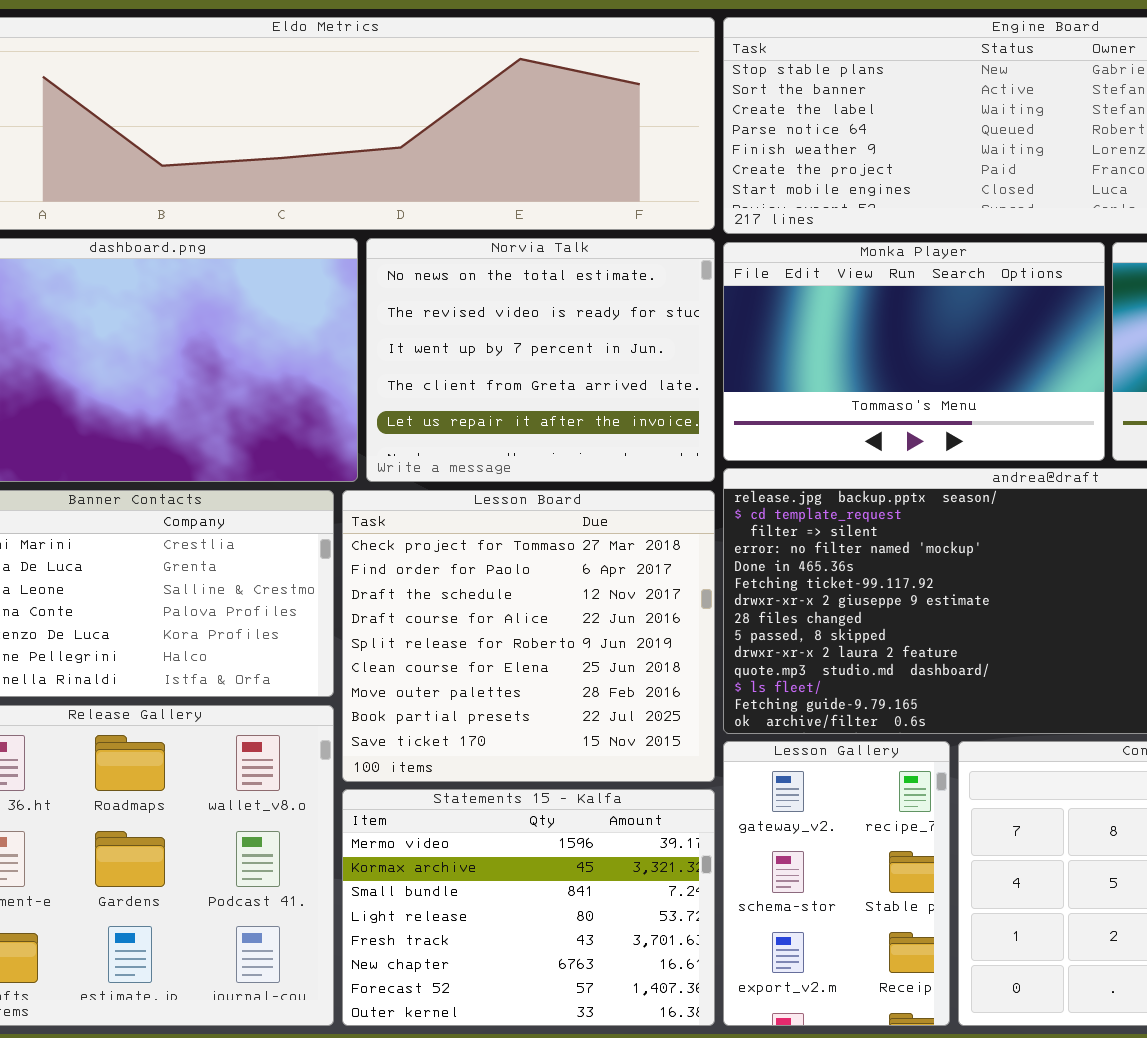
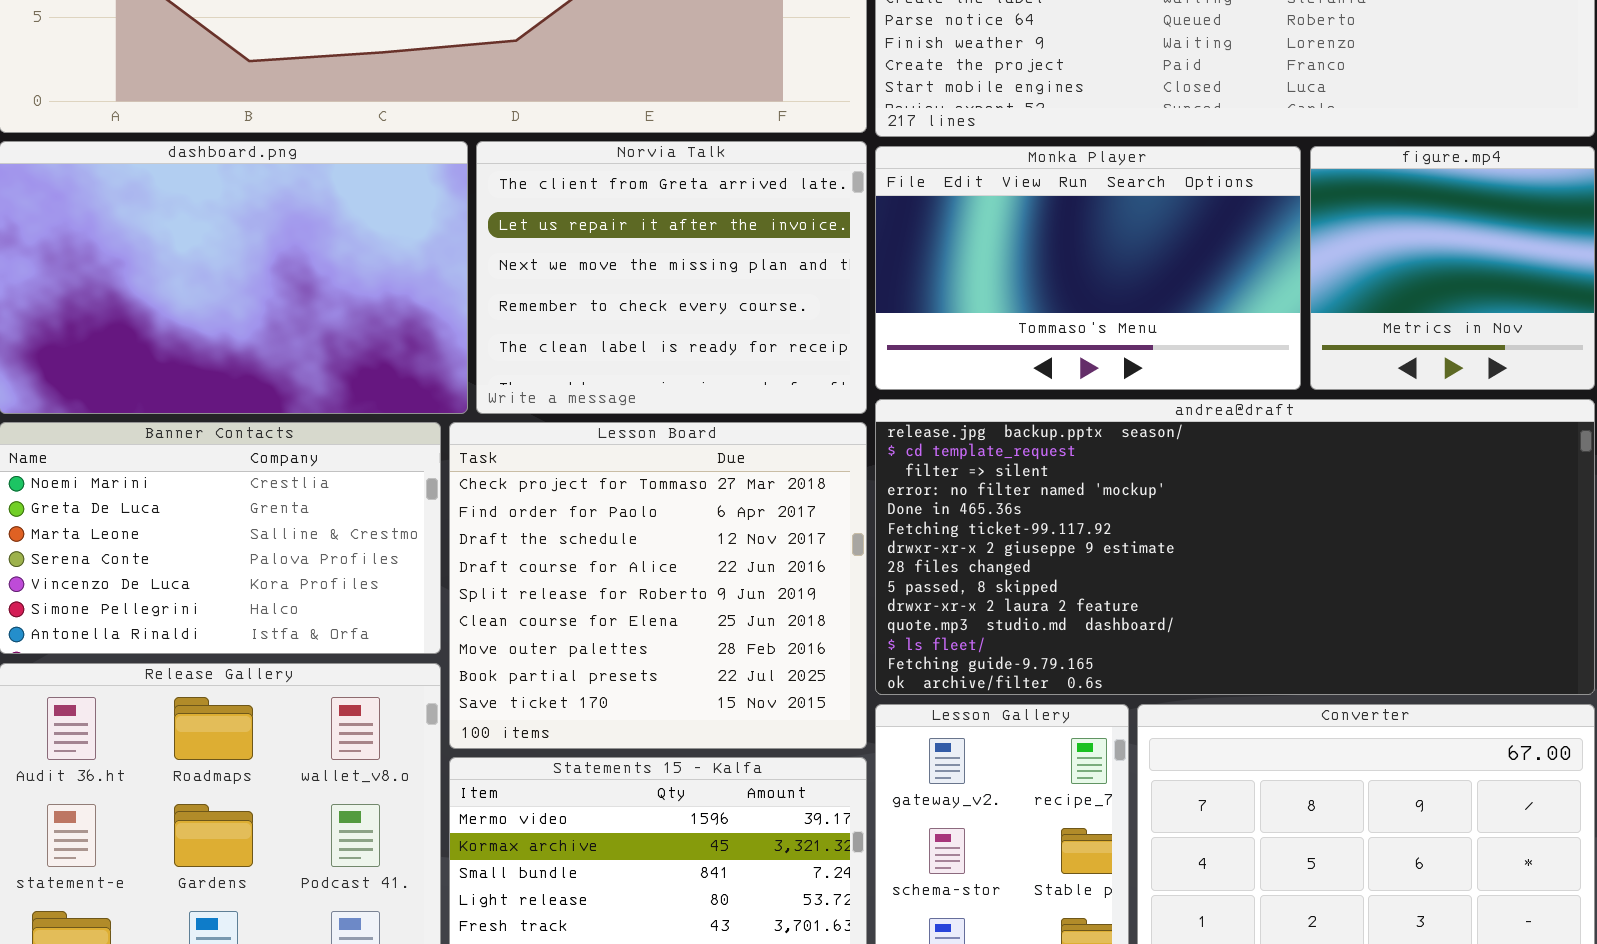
Norvia Talk: [366,238,715,482] -> [476,141,867,414], scrolled down 3 rows

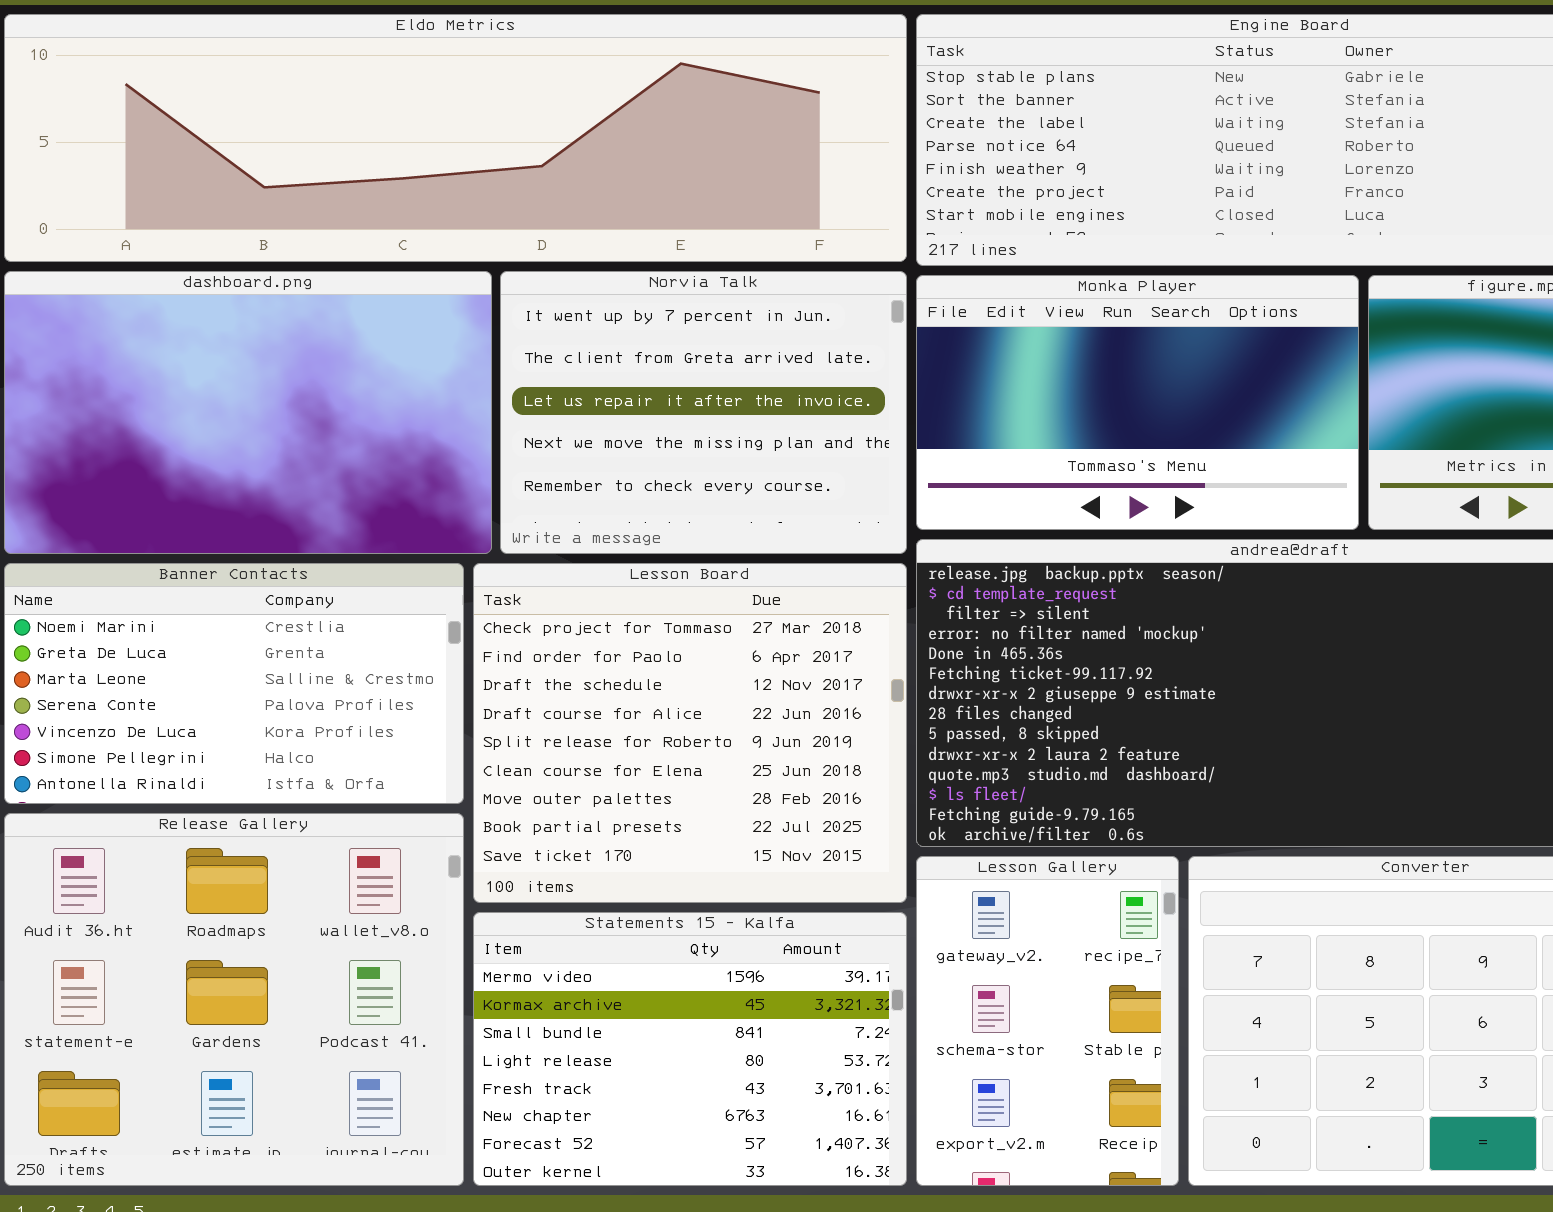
Norvia Talk: [476,141,867,414] -> [500,271,907,554], scrolled up 1 row

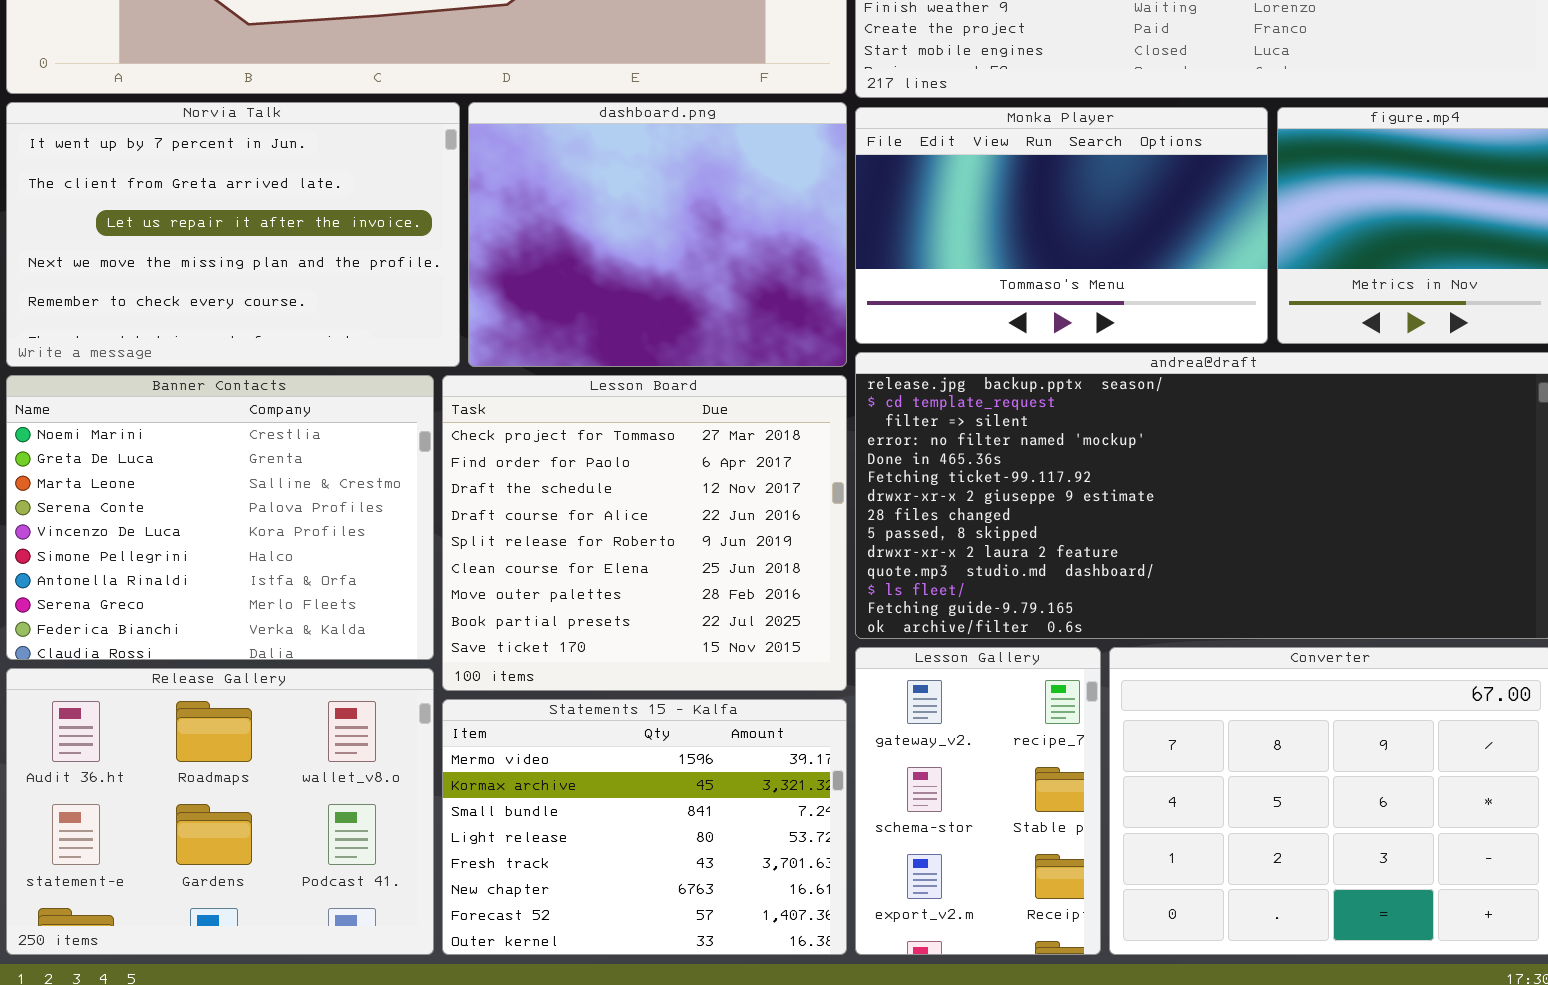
dashboard.png: [4,271,492,554] -> [468,102,847,367], moved, resized
Norvia Talk: [500,271,907,554] -> [6,102,460,367], moved, resized
Banner Contacts: [4,563,464,804] -> [6,375,434,660], resized
Release Gallery: [4,813,464,1186] -> [6,668,434,955], resized

